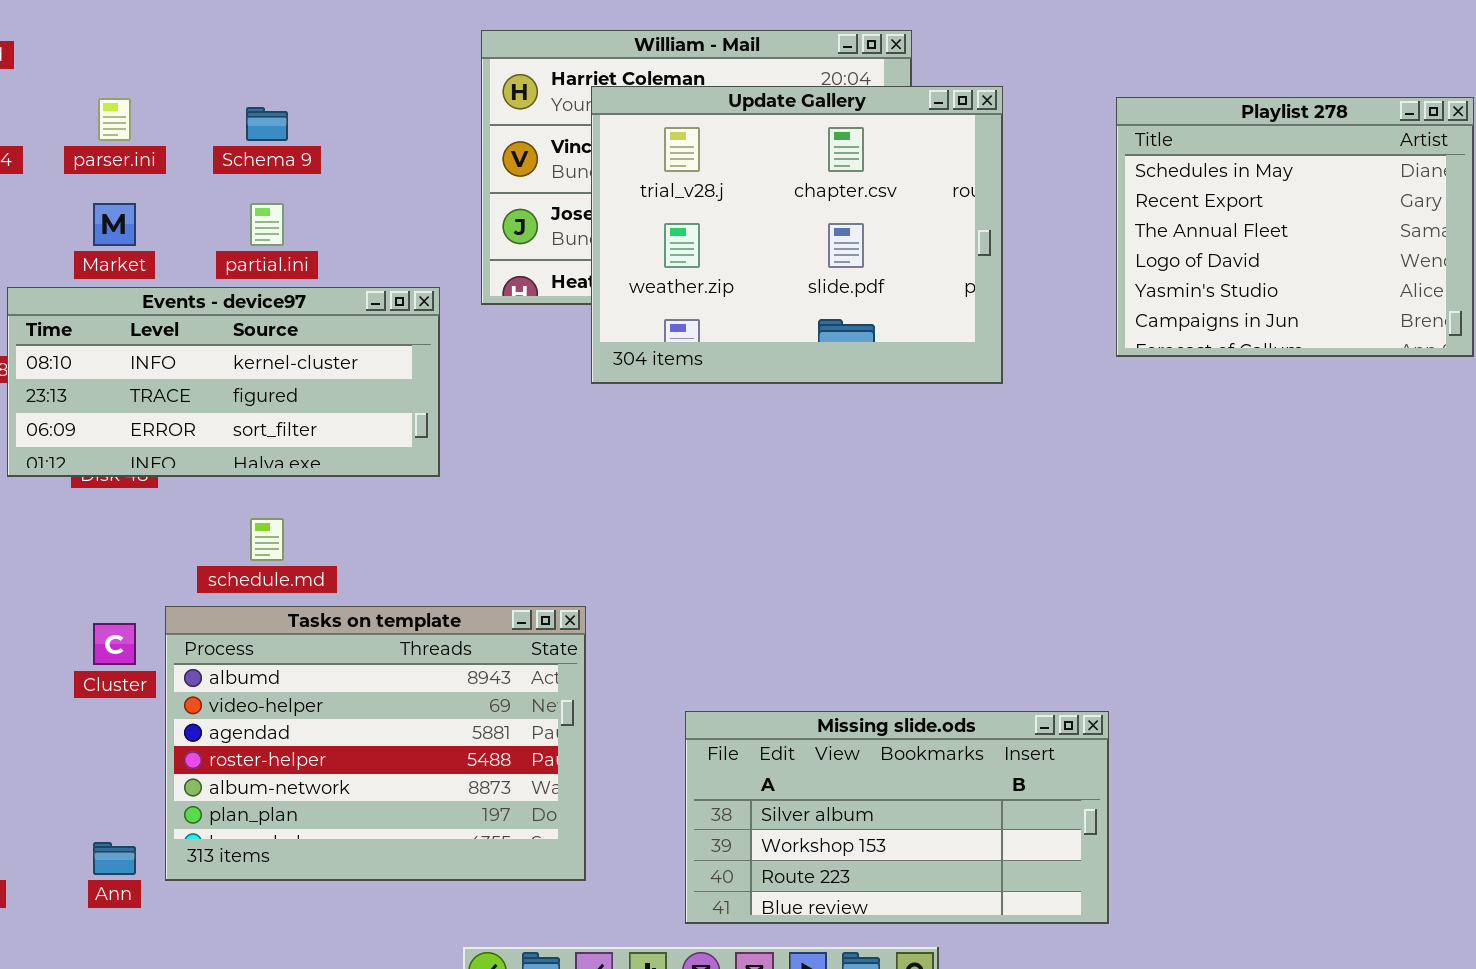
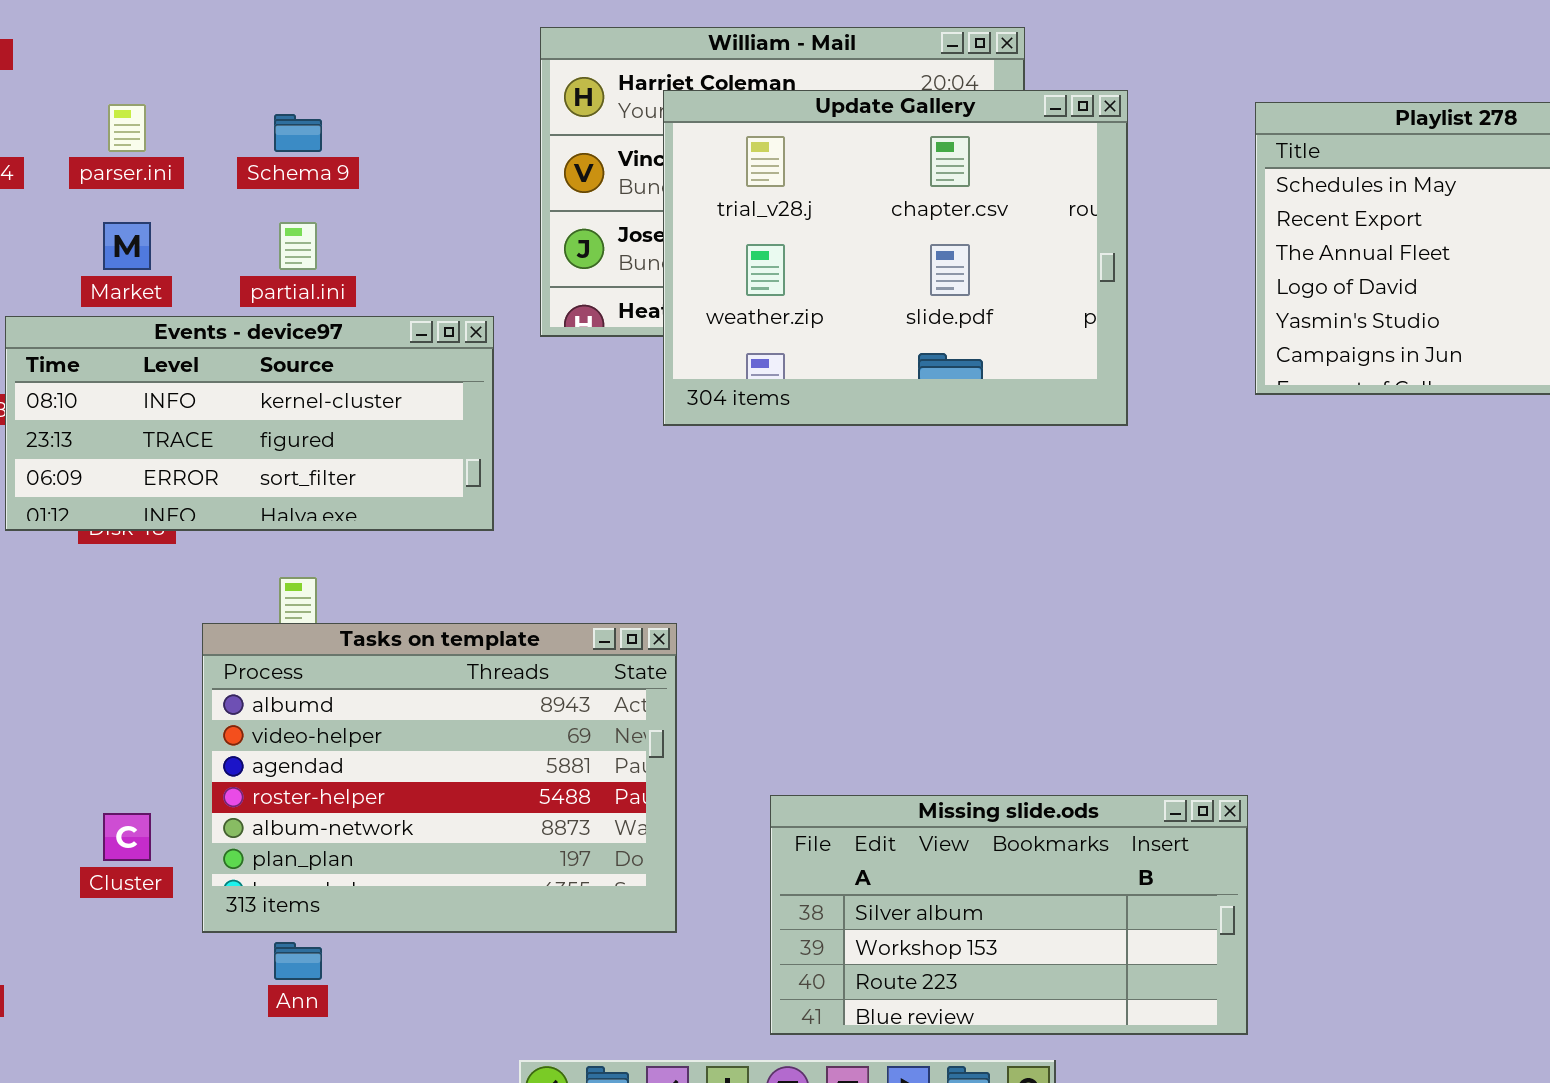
Tasks on template: [165,606,586,881] -> [202,623,677,933], moved
Cluster: [93,623,136,665] -> [103,813,151,861], moved
Ann: [93,842,136,875] -> [274,942,322,980], moved

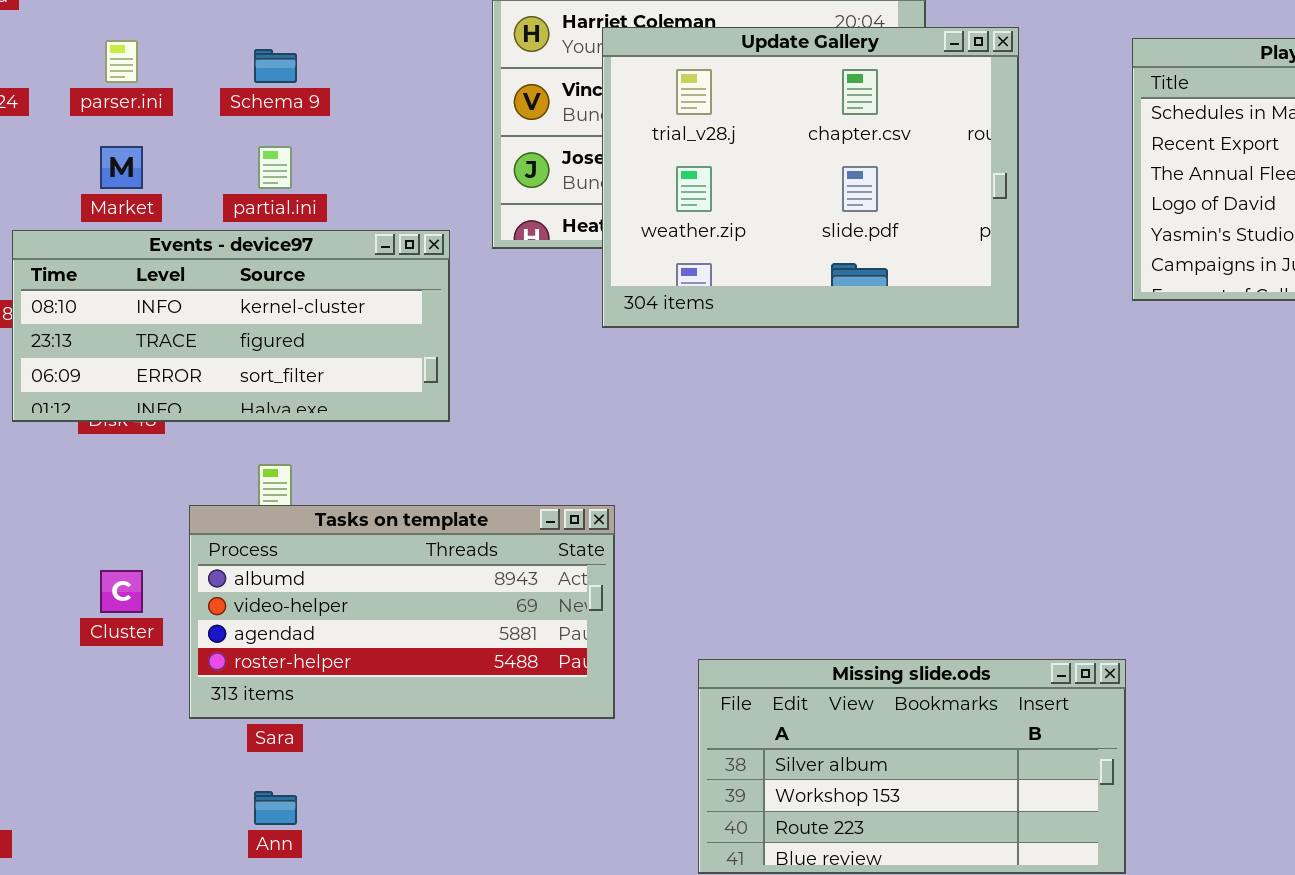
Tasks on template: [202,623,677,933] -> [189,505,615,719], resized
Cluster: [103,813,151,861] -> [100,570,143,613], moved

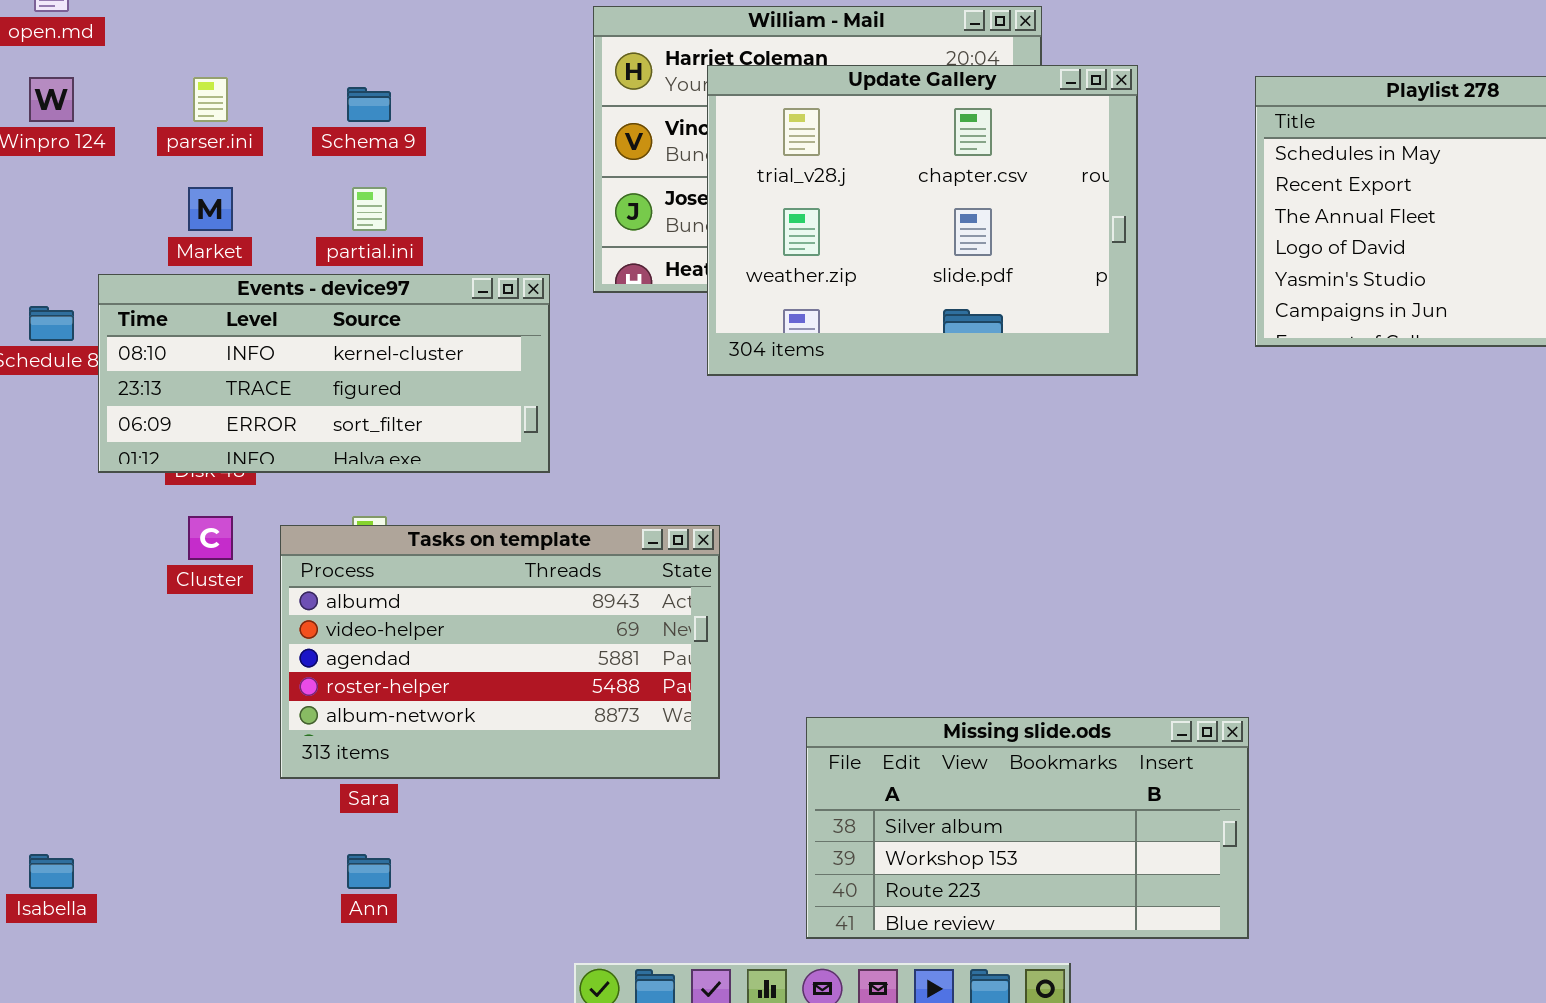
Tasks on template: [189,505,615,719] -> [280,525,720,779], resized
Cluster: [100,570,143,613] -> [188,516,233,560], moved

